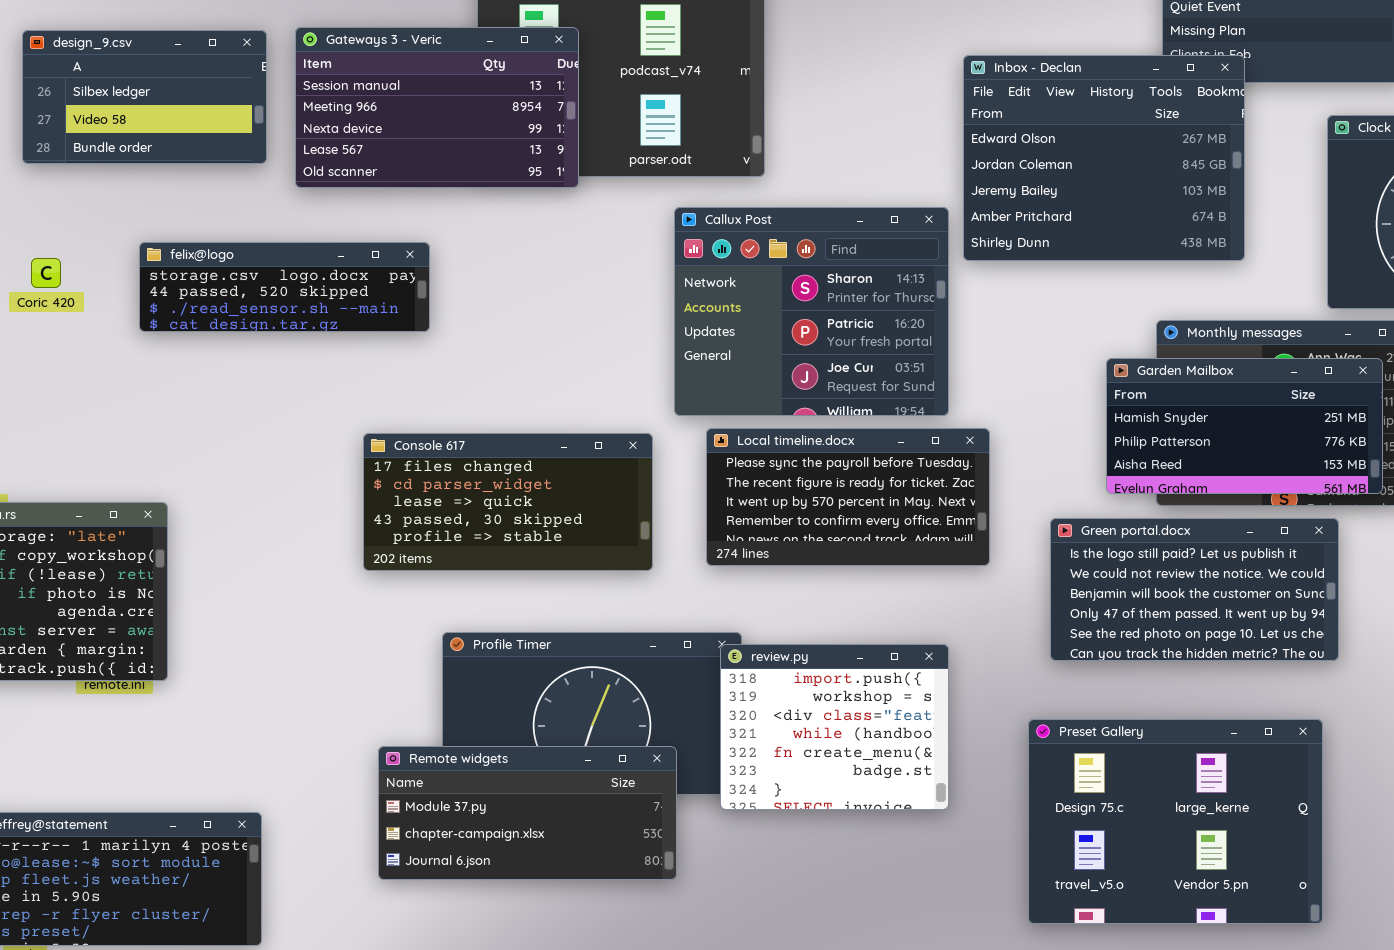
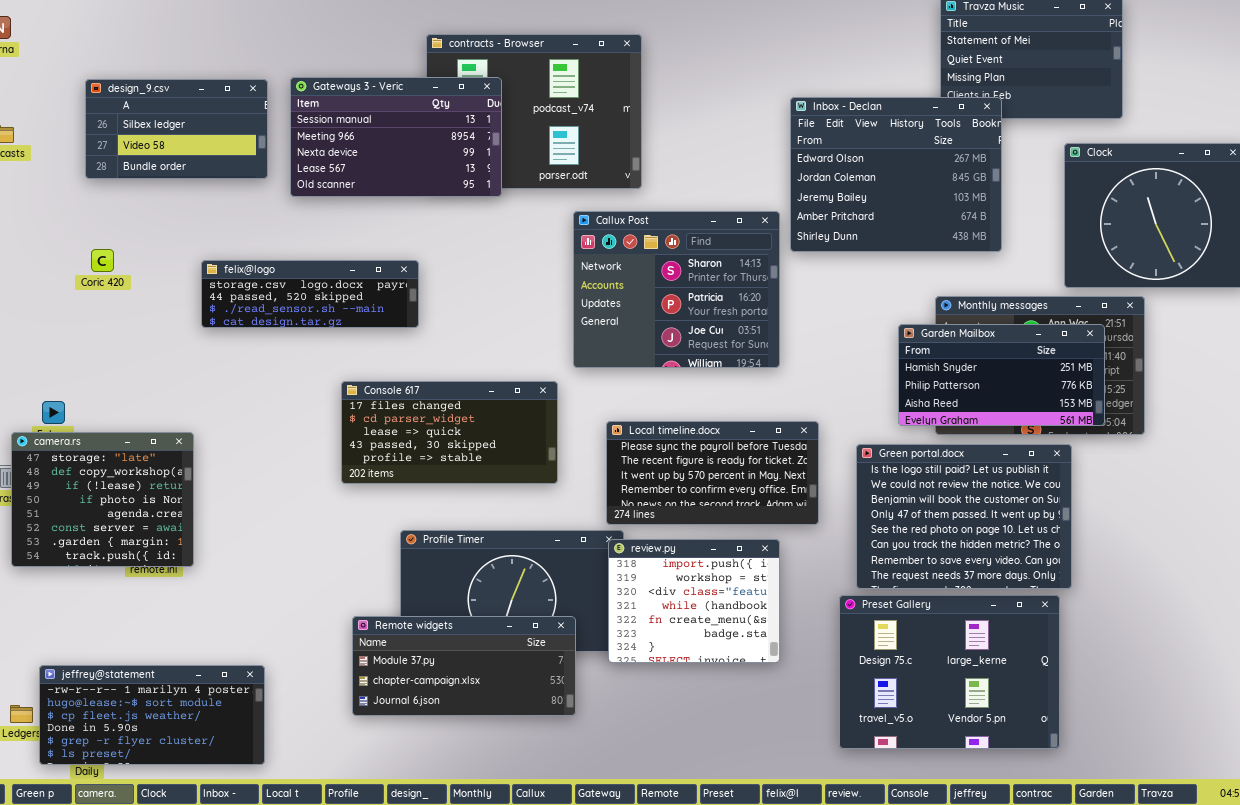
felix@logo: [139,242,430,332] -> [201,260,419,328], moved
Local timeline.docx: [706,428,990,566] -> [606,421,819,525], moved
Green portal.docx: [1050,518,1339,661] -> [856,444,1072,589], resized

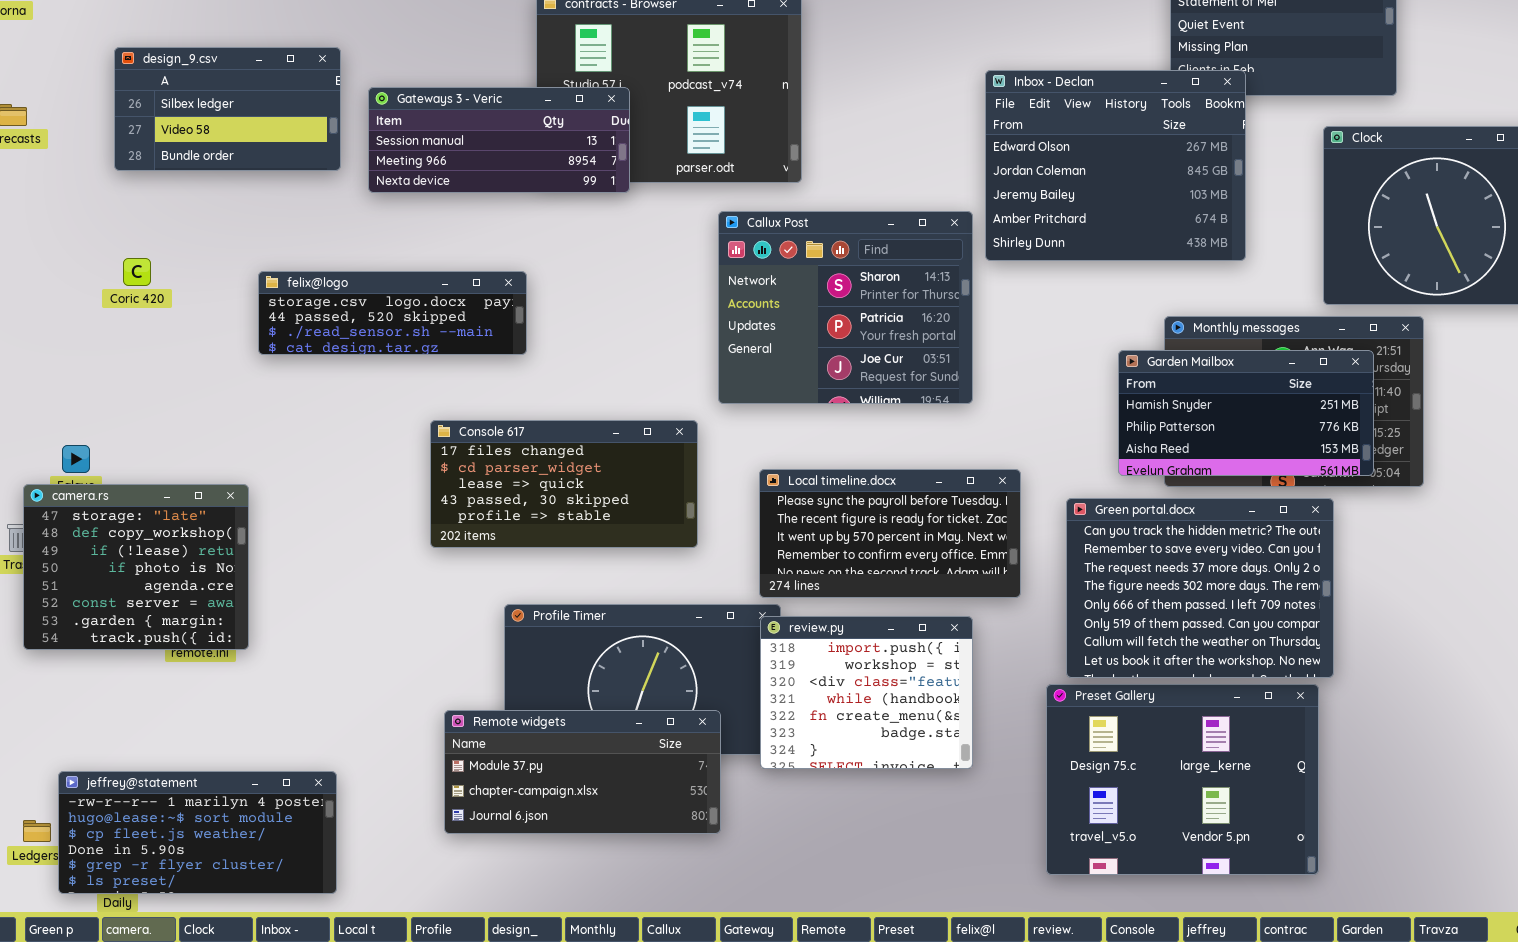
Gateways 3 - Veric: [290,77,502,197] -> [368,87,630,193], resized
Green portal.docx: [856,444,1072,589] -> [1066,498,1334,678], scrolled down 5 rows

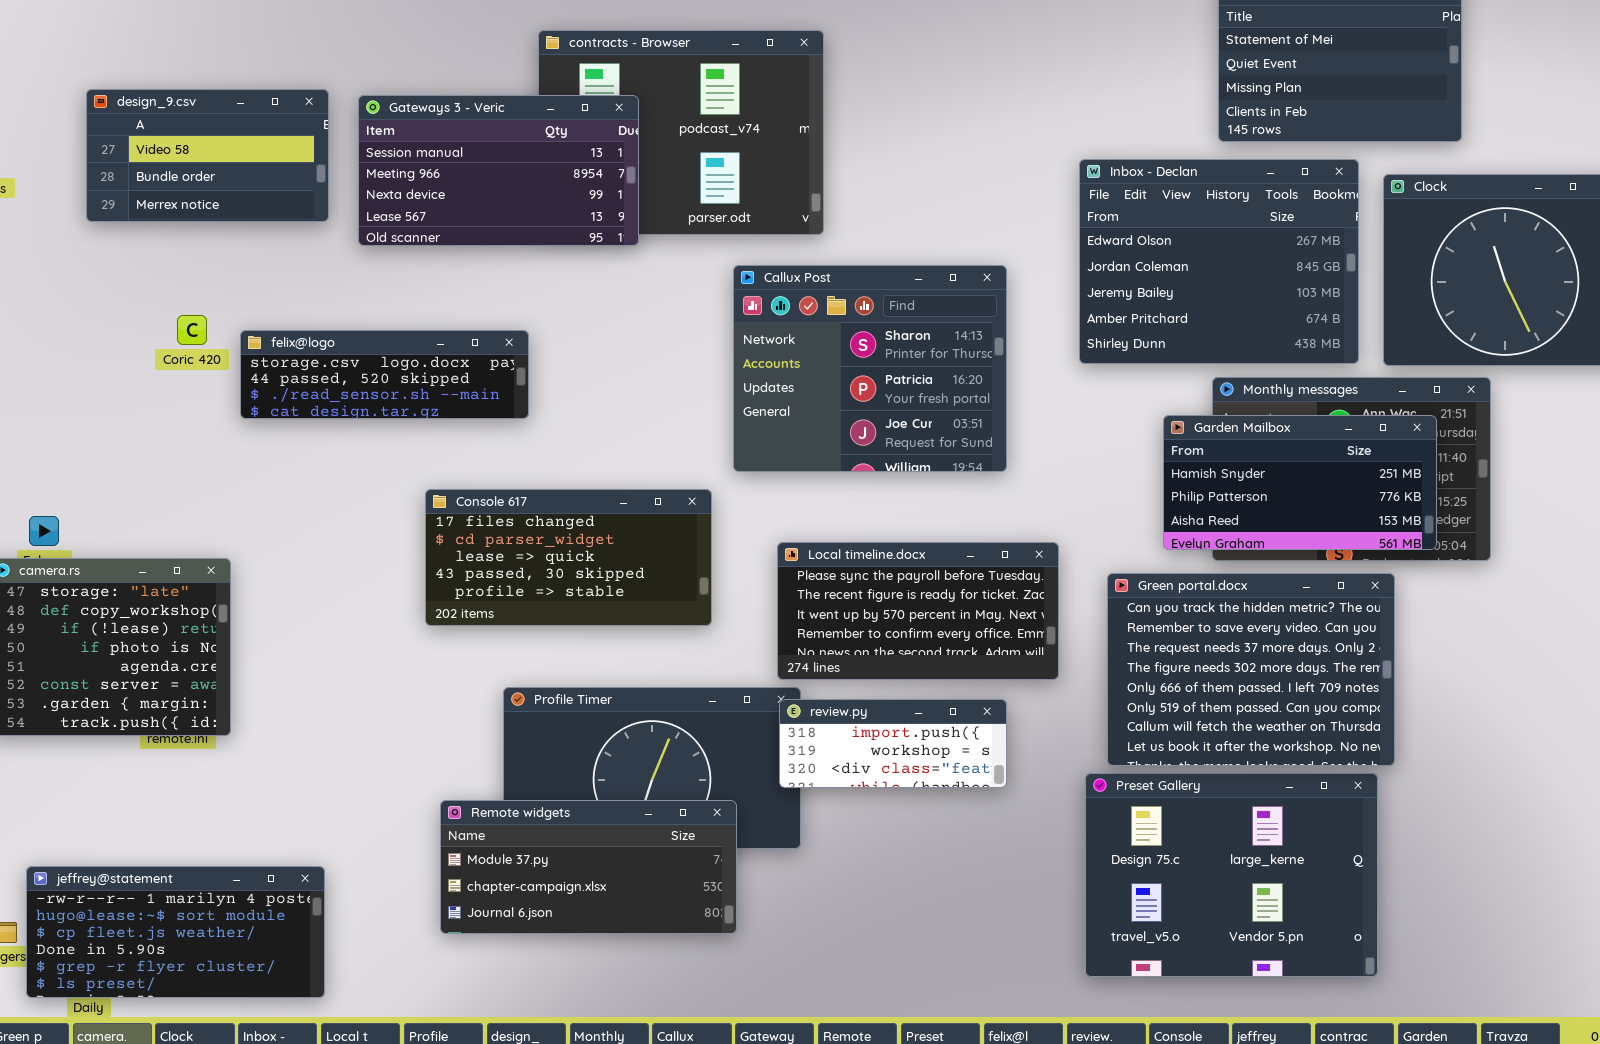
design_9.csv: [114,47,341,171] -> [86,89,329,222], scrolled down 1 row
Inbox - Declan: [985,70,1246,261] -> [1079,159,1359,364], moved
Gateways 3 - Veric: [368,87,630,193] -> [358,95,639,246], resized
Coric 420: [123,258,151,286] -> [177,315,207,345], moved
review.py: [760,616,973,769] -> [779,699,1007,788], resized

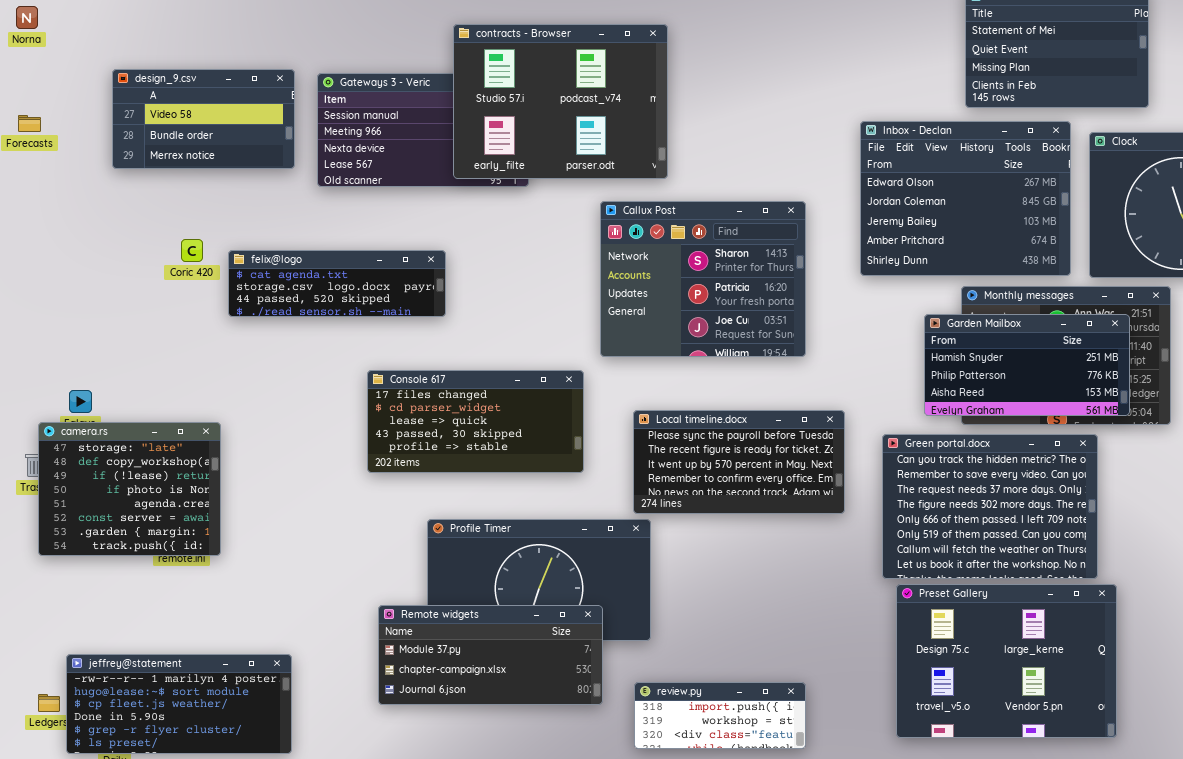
contracts - Browser: [538,30,824,235] -> [453,24,668,179], raised
felix@logo: [240,330,529,419] -> [228,250,446,317], scrolled up 1 row
review.py: [779,699,1007,788] -> [634,682,806,749], moved
Preset Gallery: [1085,773,1378,977] -> [896,584,1117,738], moved

